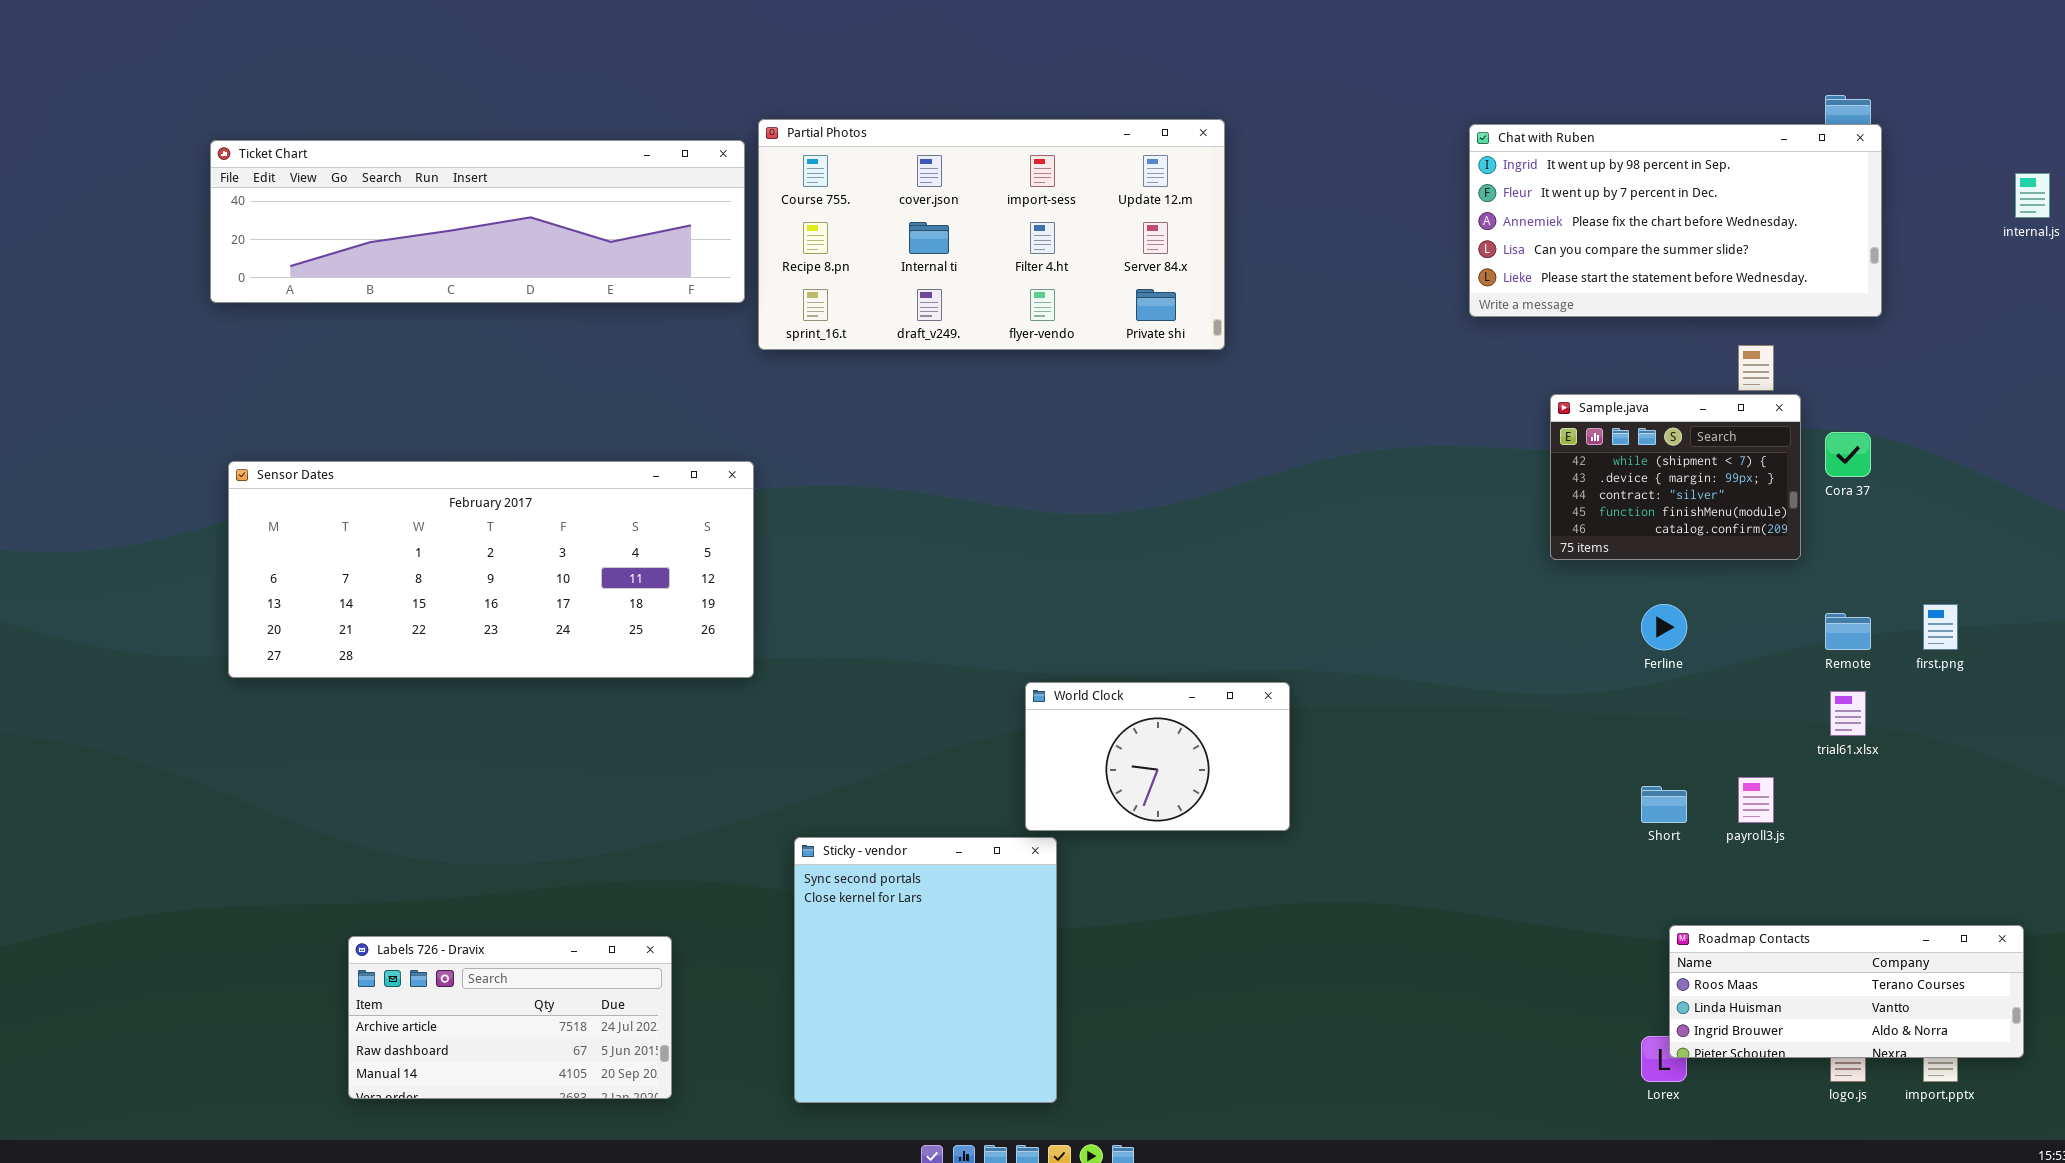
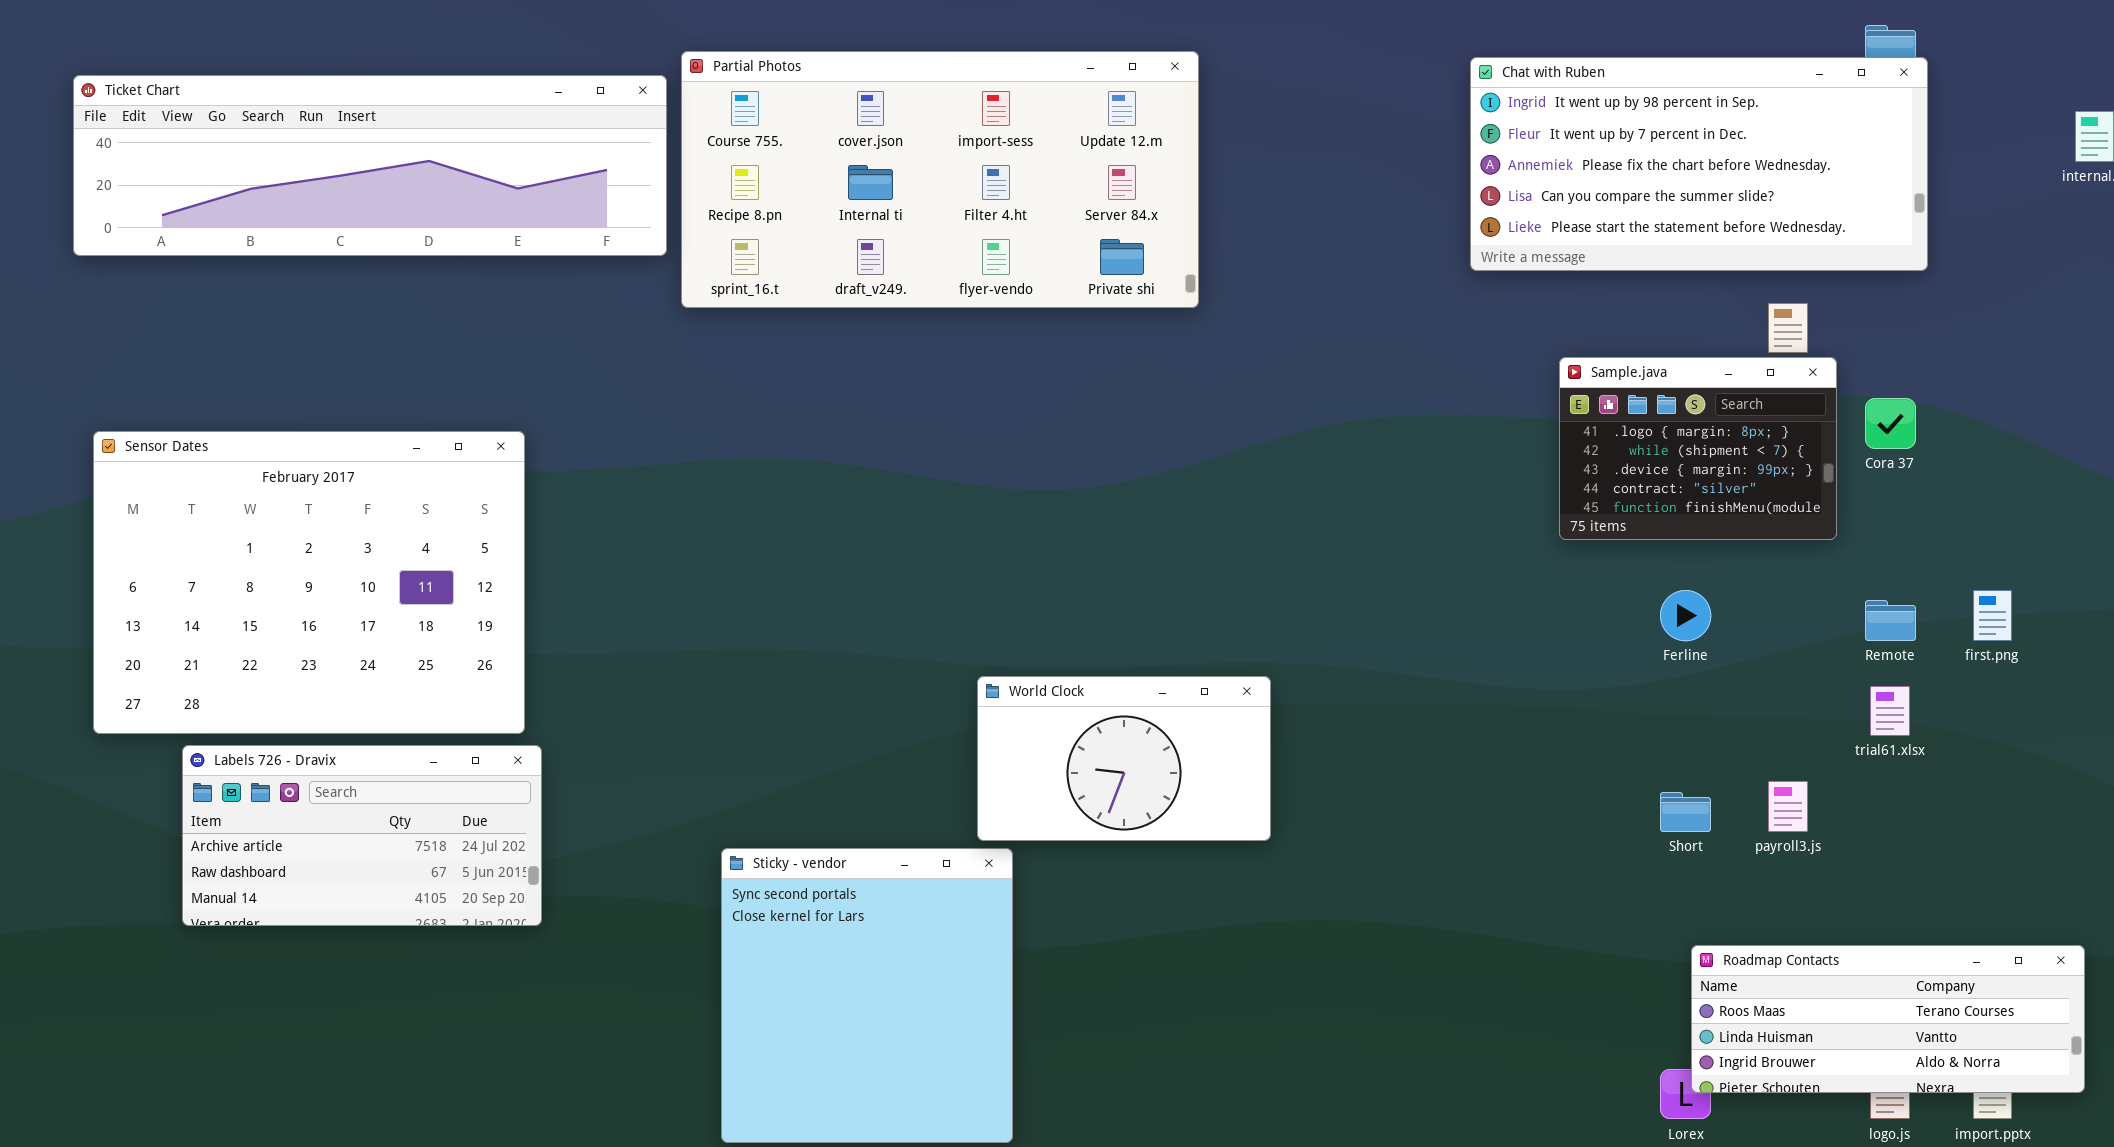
Sample.java: [1550,394,1801,560] -> [1559,357,1837,540], scrolled up 1 row
Sensor Dates: [228,461,754,678] -> [93,431,525,734], resized
Labels 726 - Dravix: [348,936,672,1099] -> [182,745,542,926], moved

